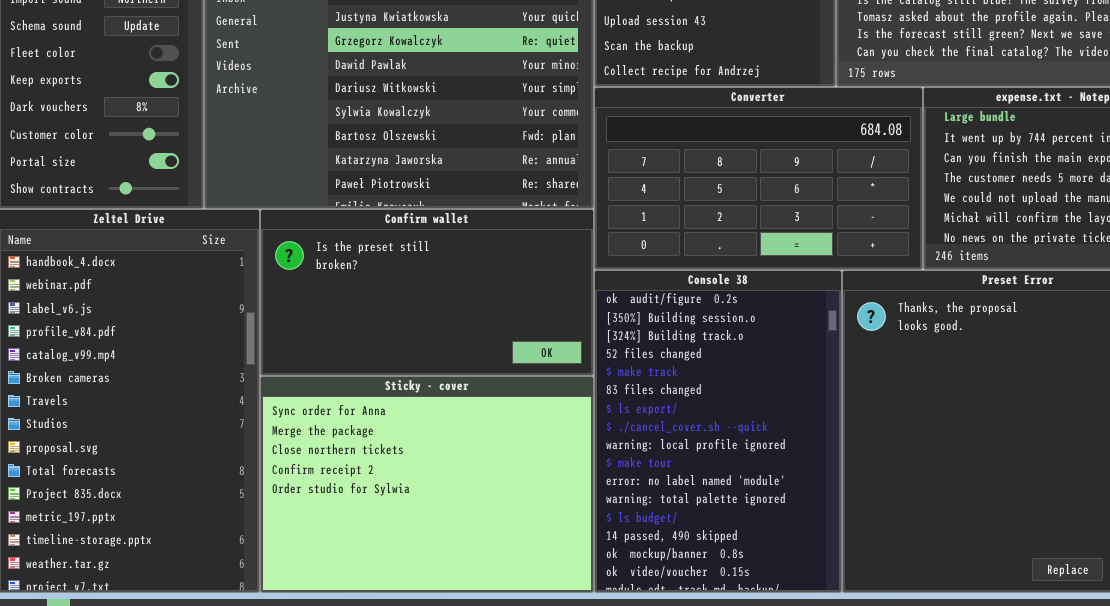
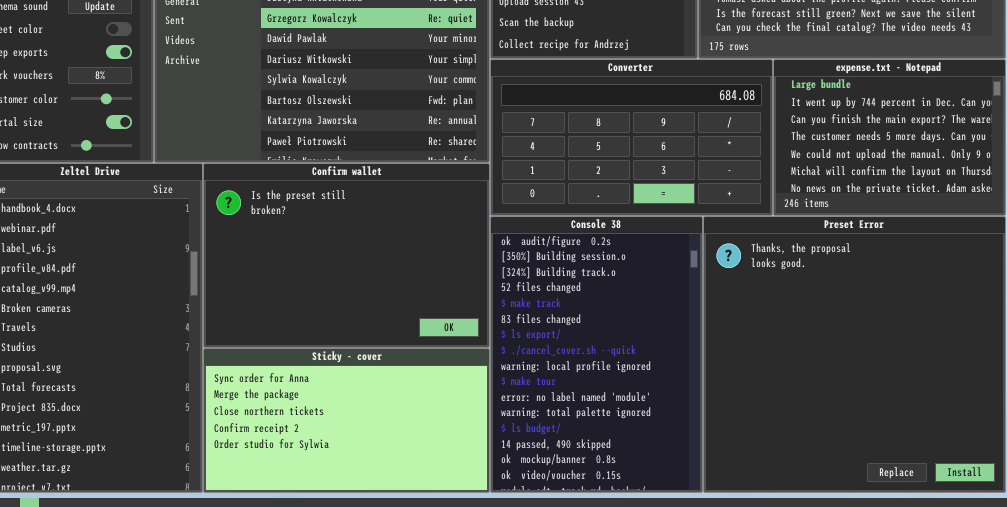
Confirm wallet: [260,209,594,376] -> [203,163,490,348], resized
Sticky - cover: [260,376,594,593] -> [203,348,490,493], resized

